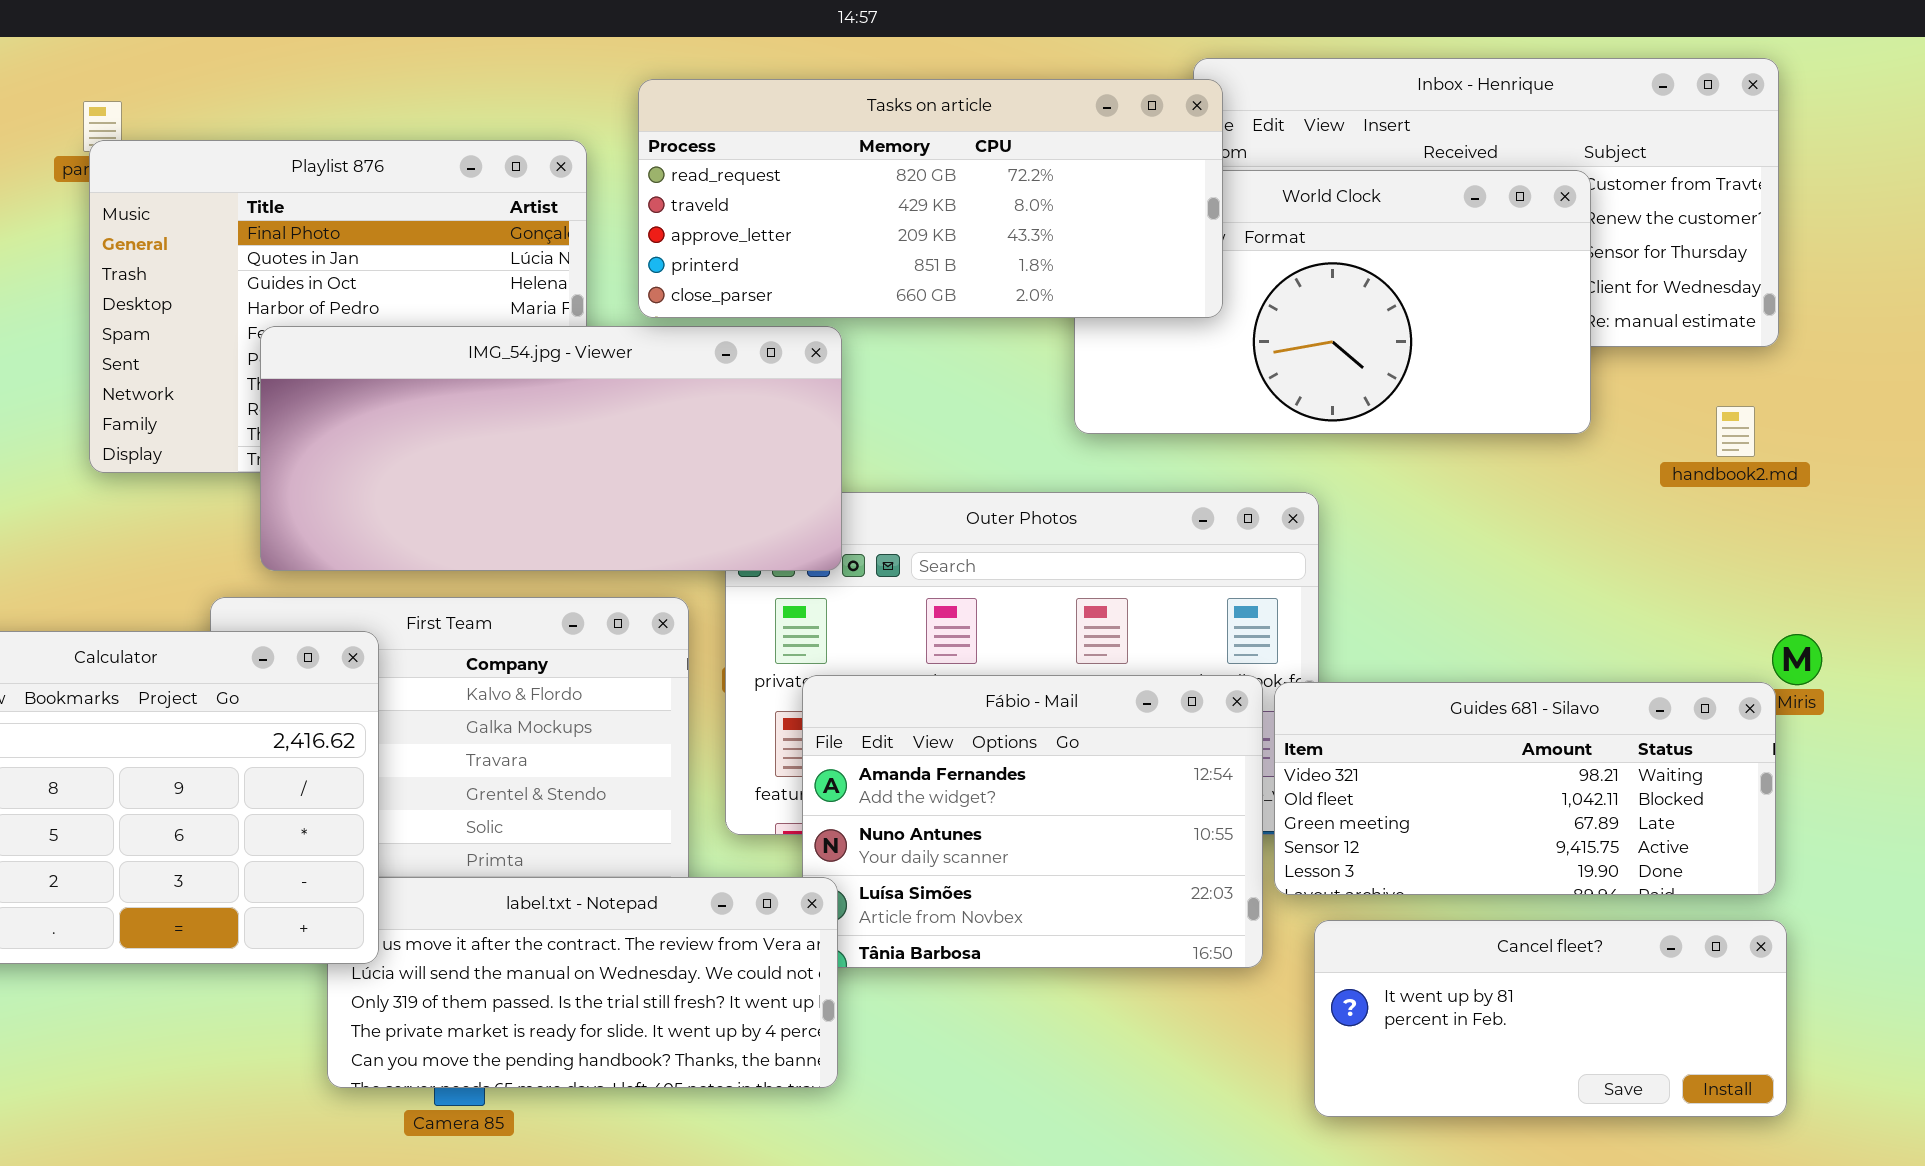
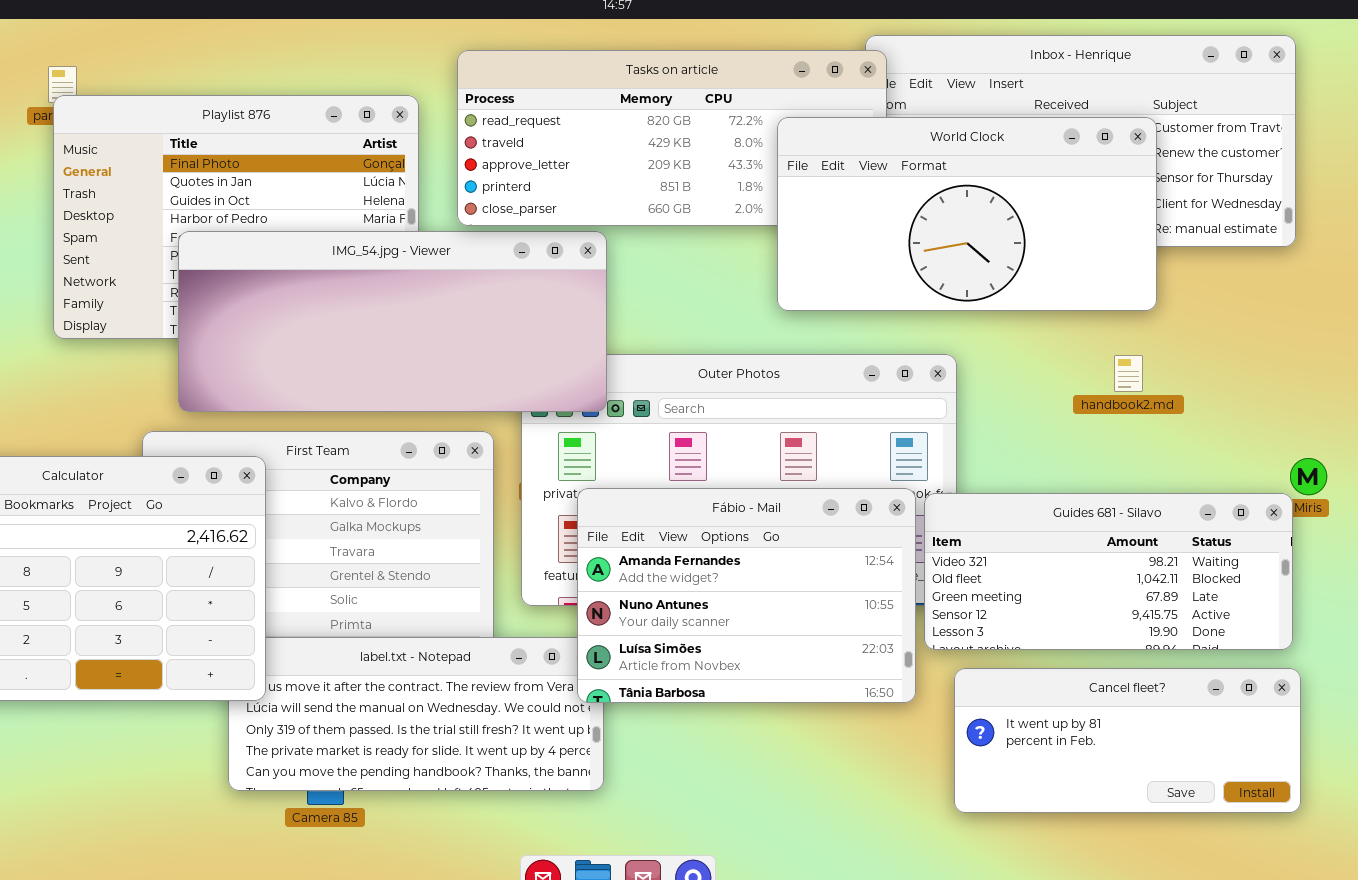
World Clock: [1074,170,1591,434] -> [777,117,1157,311], raised
handbook2.md: [1716,406,1755,457] -> [1114,355,1143,392], moved
Fábio - Mail: [802,675,1263,968] -> [577,488,916,703], raised

